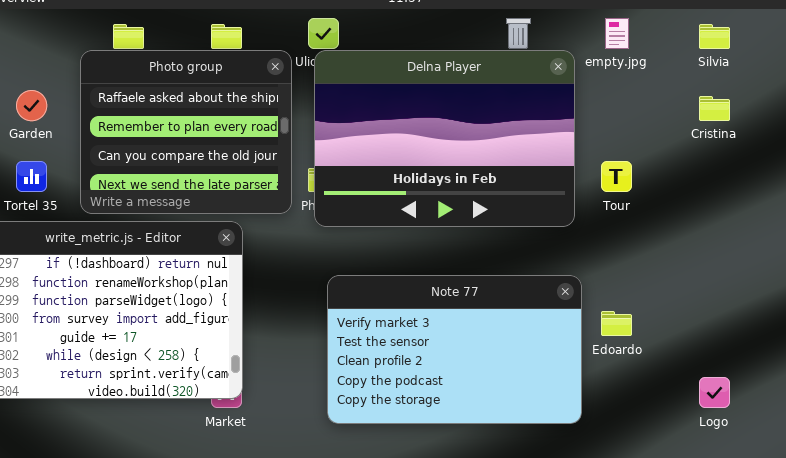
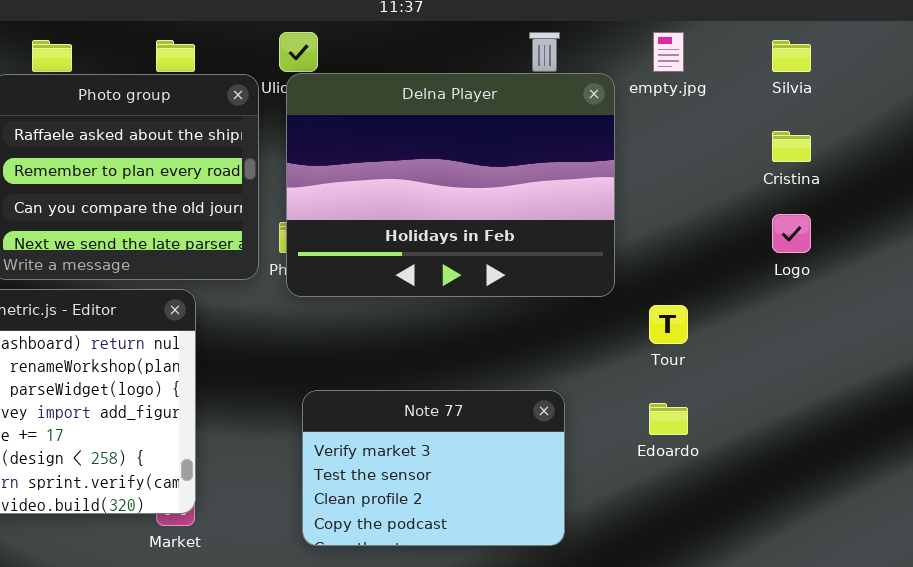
Tour: [601,161,632,192] -> [649,305,688,344], moved
Note 77: [327,275,582,424] -> [302,390,565,546], resized
Logo: [699,377,730,408] -> [772,214,811,253], moved

